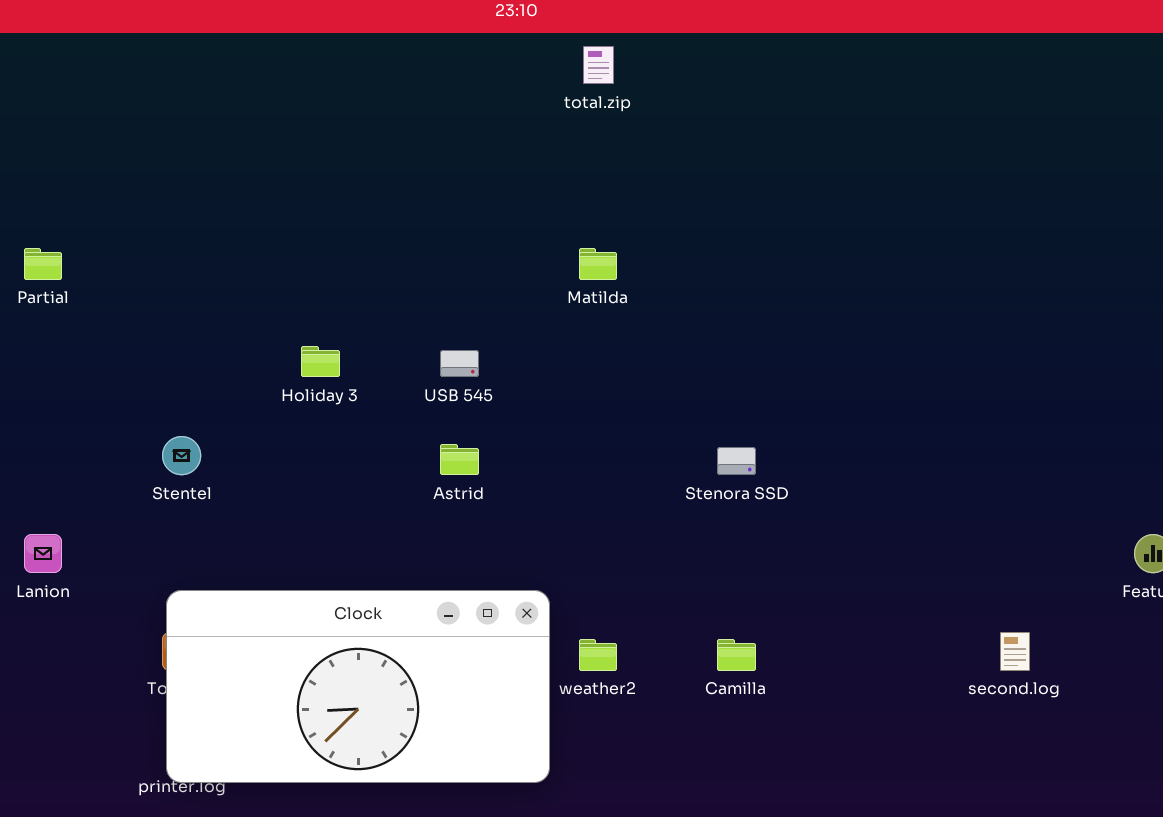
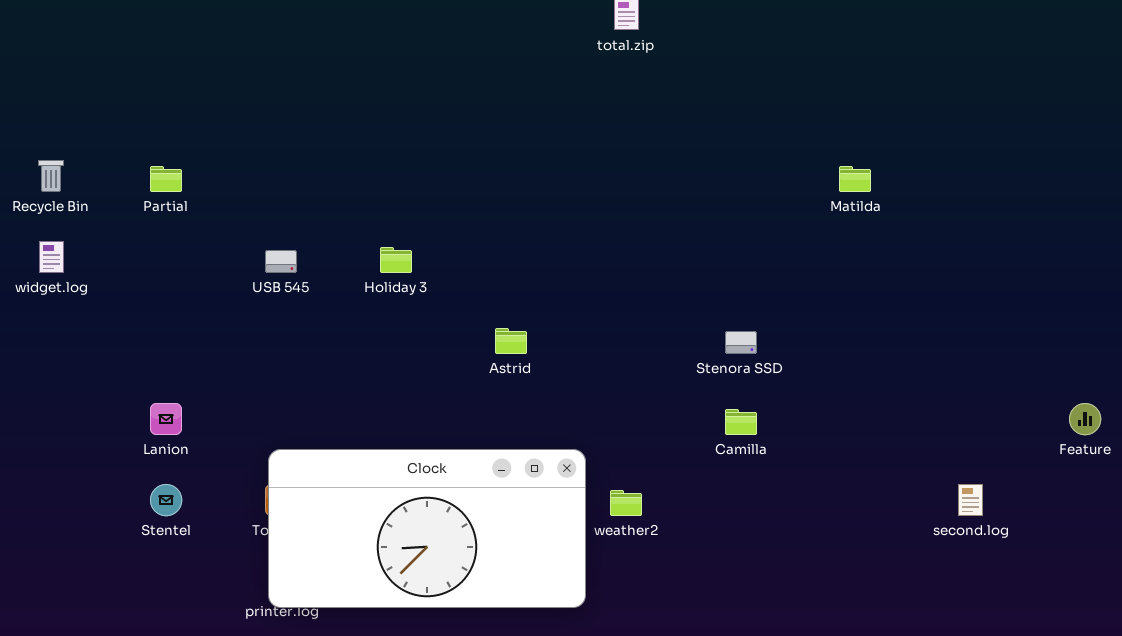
Matilda: [579,248,617,280] -> [839,166,871,192], moved
USB 545: [440,350,479,377] -> [265,250,297,273], moved
Stentel: [162,436,201,475] -> [150,484,182,516], moved
Camilla: [717,639,756,671] -> [725,409,757,435], moved

